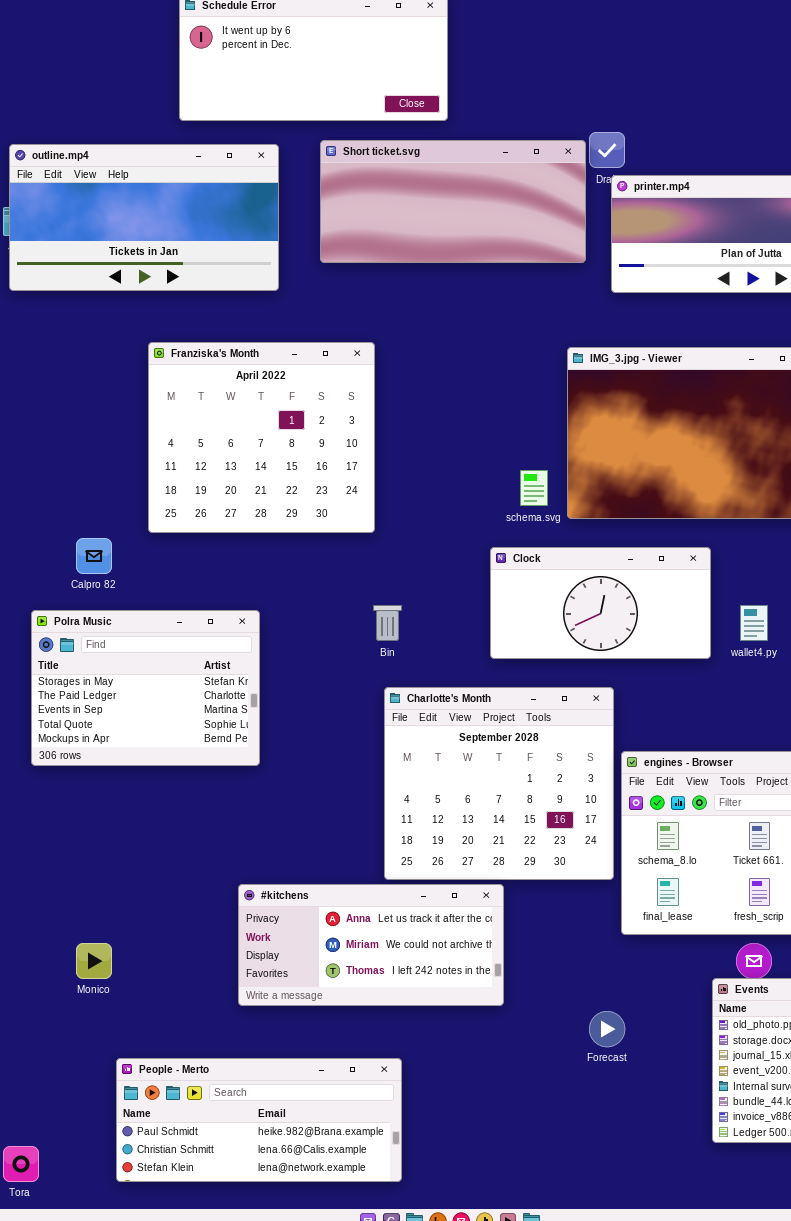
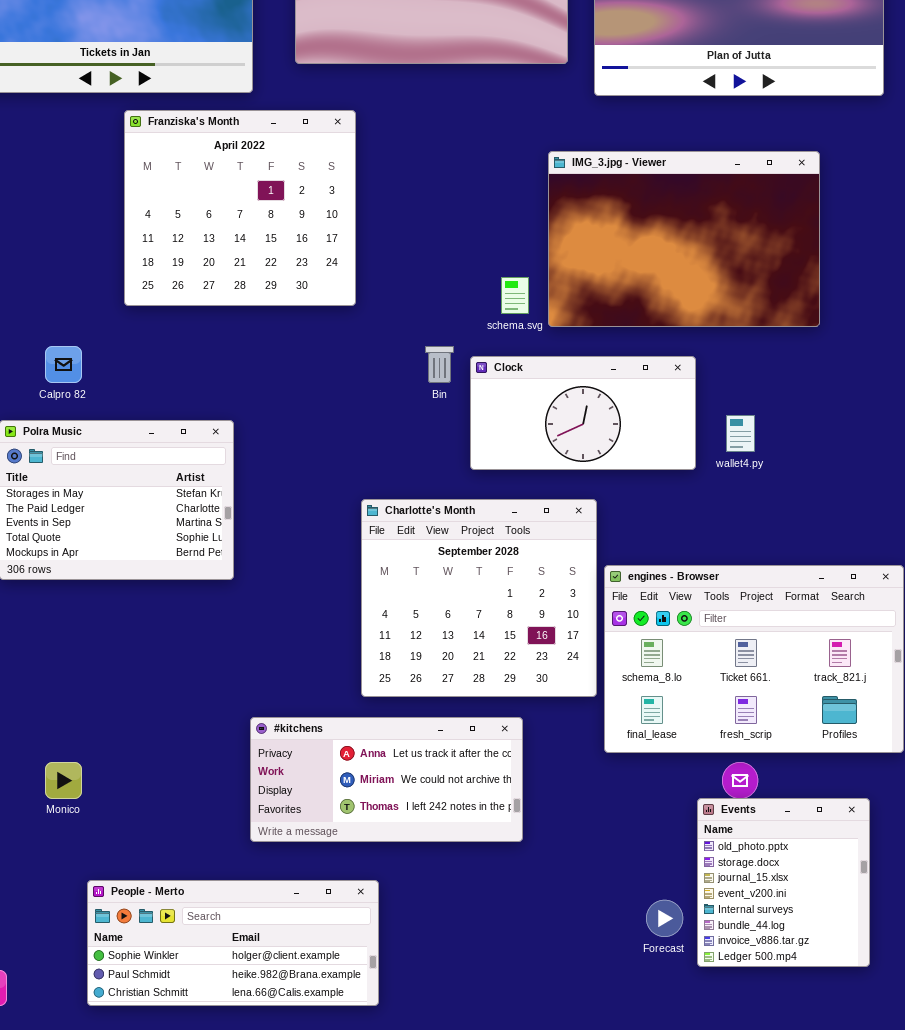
Franziska's Month: [148,342,375,533] -> [124,110,356,306], moved
Bin: [373,605,402,641] -> [425,346,454,383], moved
#kitchens: [238,884,504,1006] -> [250,717,523,842], moved
Forecast: [589,1011,625,1047] -> [646,900,683,937], moved
People - Merto: [116,1058,402,1182] -> [87,880,379,1006], scrolled up 1 row

